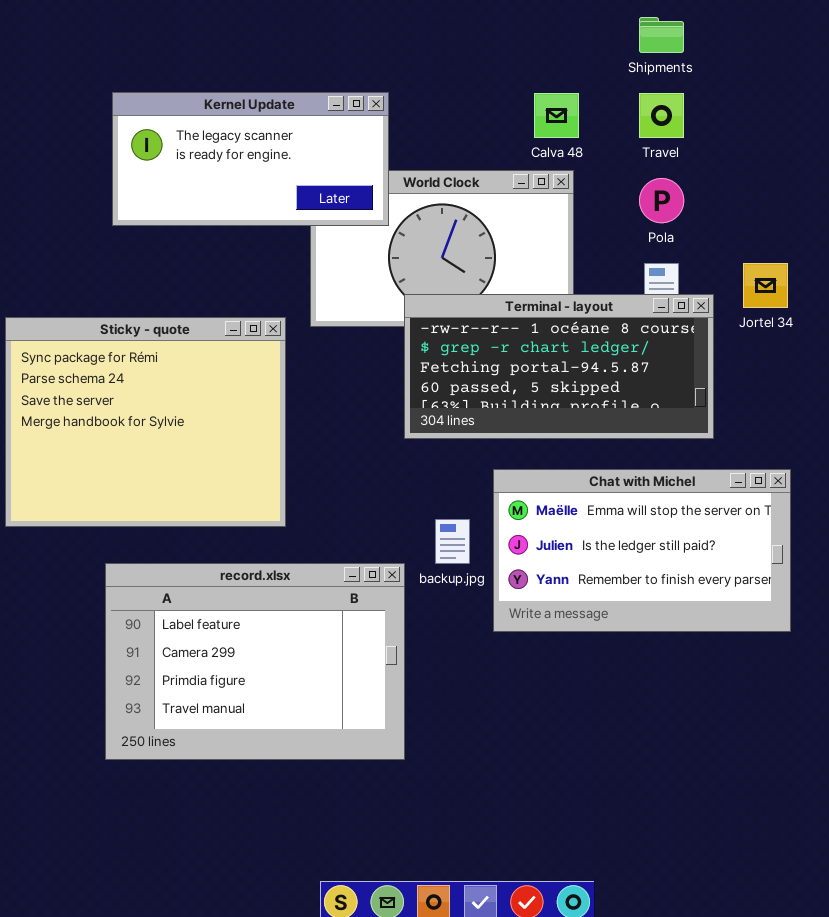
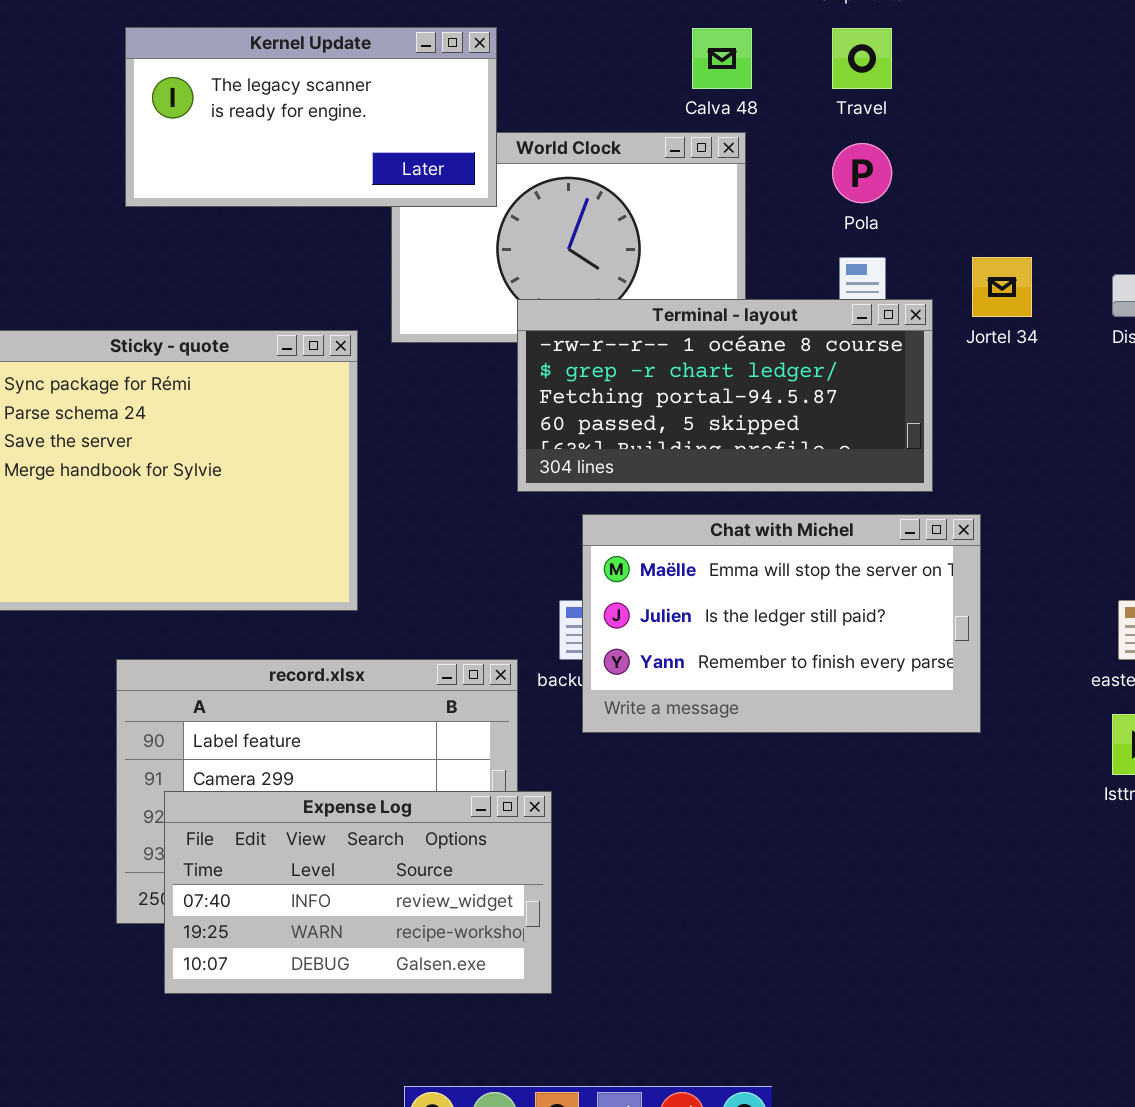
Chat with Michel: [493,469,791,632] -> [582,514,981,733], moved
Expense Log: none -> [164,791,552,994], opened

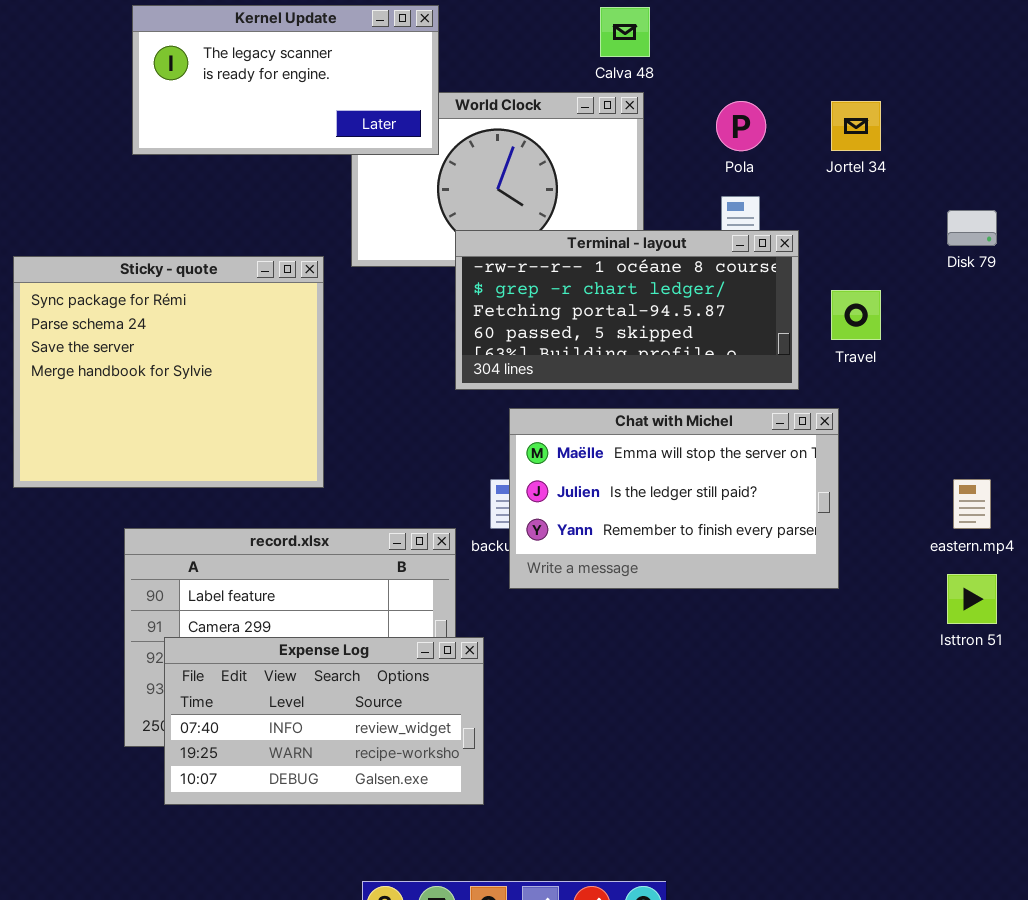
Travel: [832,28,892,89] -> [831,290,881,340], moved
Jortel 34: [972,257,1032,317] -> [831,101,881,151], moved

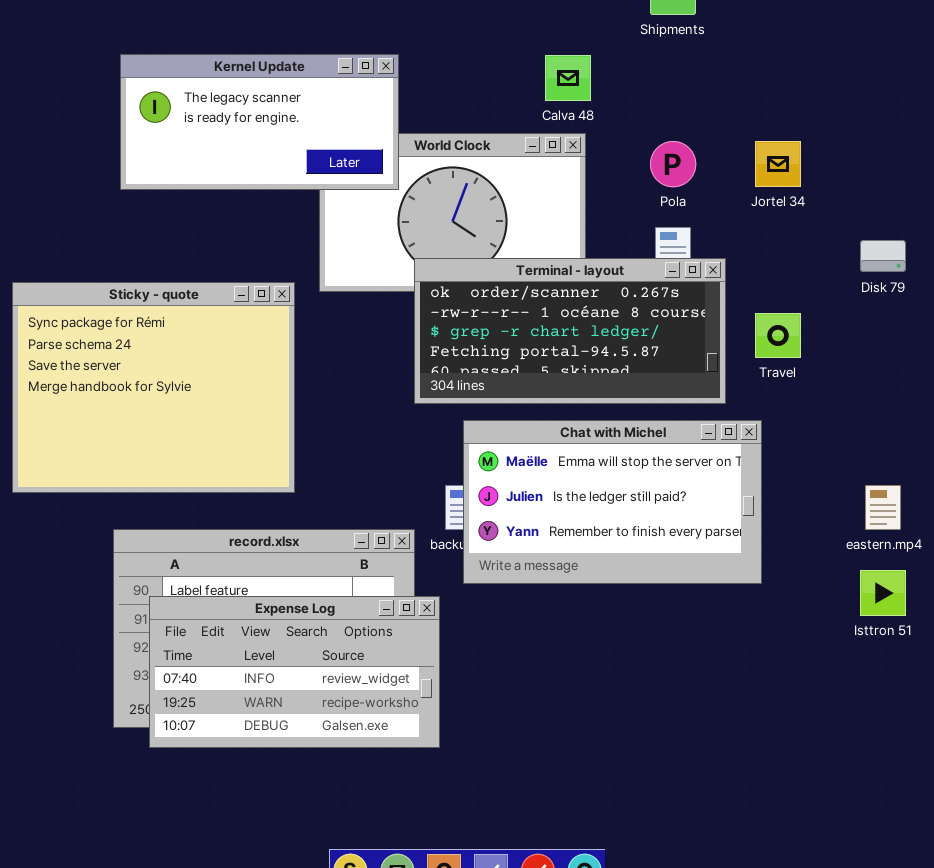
Terminal - layout: [455,230,799,390] -> [414,258,726,404], scrolled up 1 row
Expense Log: [164,637,484,805] -> [149,596,440,748], moved

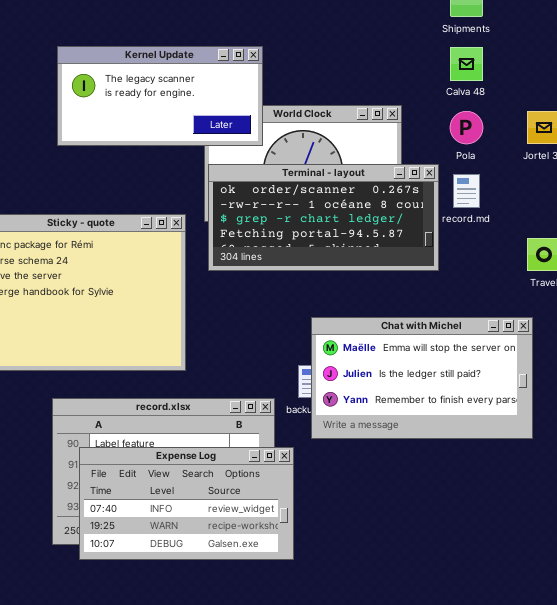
Calva 48: [545,55,591,101] -> [450,47,483,81], moved
Terminal - layout: [414,258,726,404] -> [208,164,439,271], moved

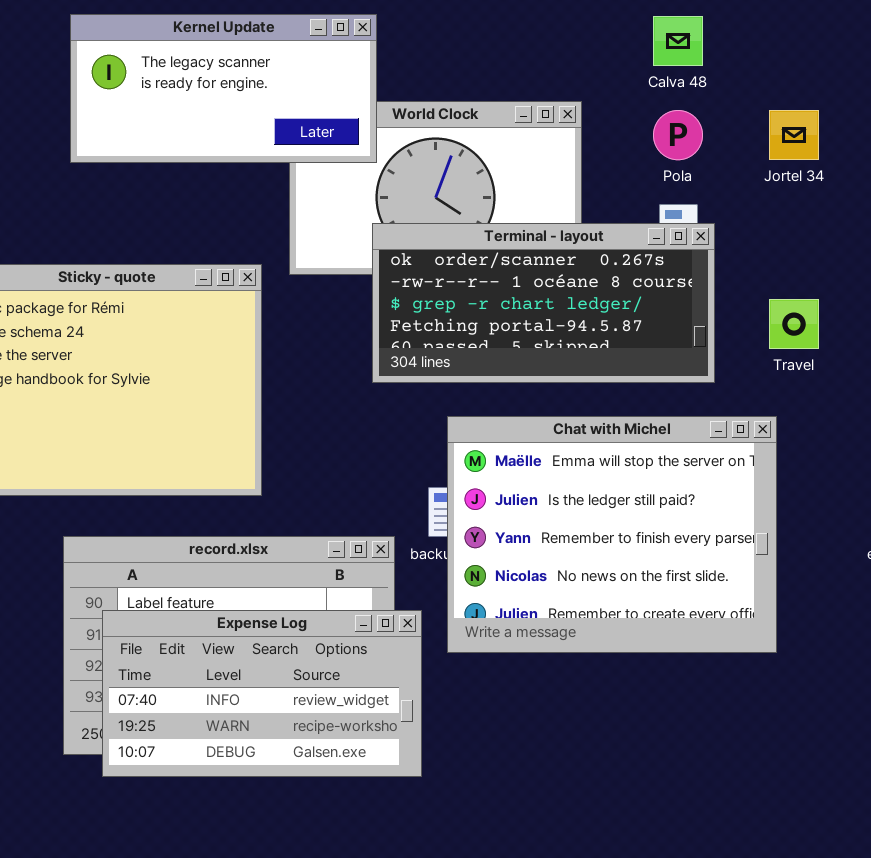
Terminal - layout: [208,164,439,271] -> [372,223,715,383], moved
Chat with Michel: [311,317,533,439] -> [447,416,777,653], resized

